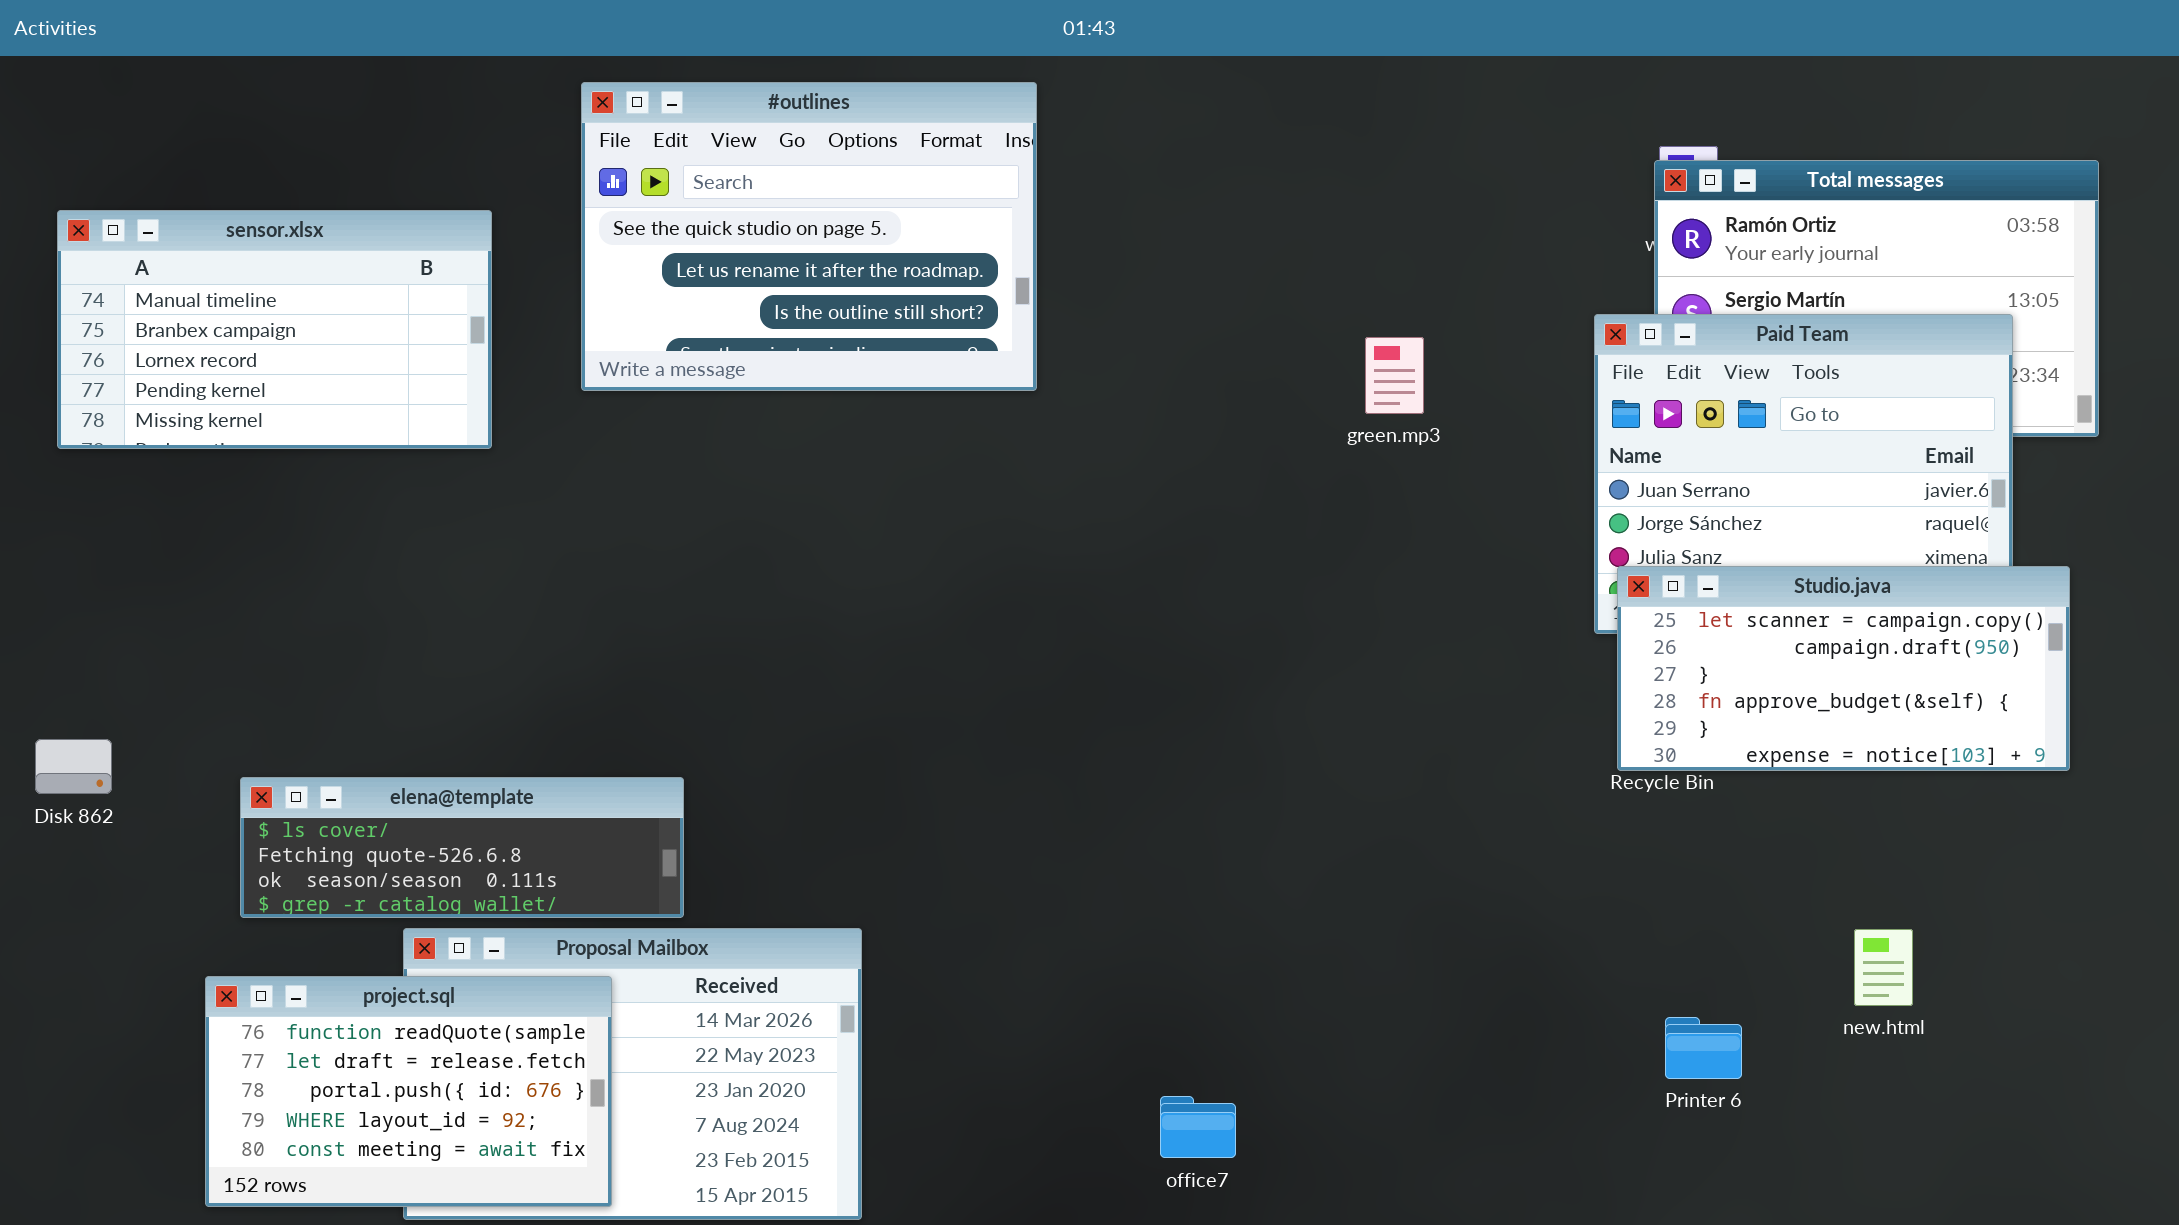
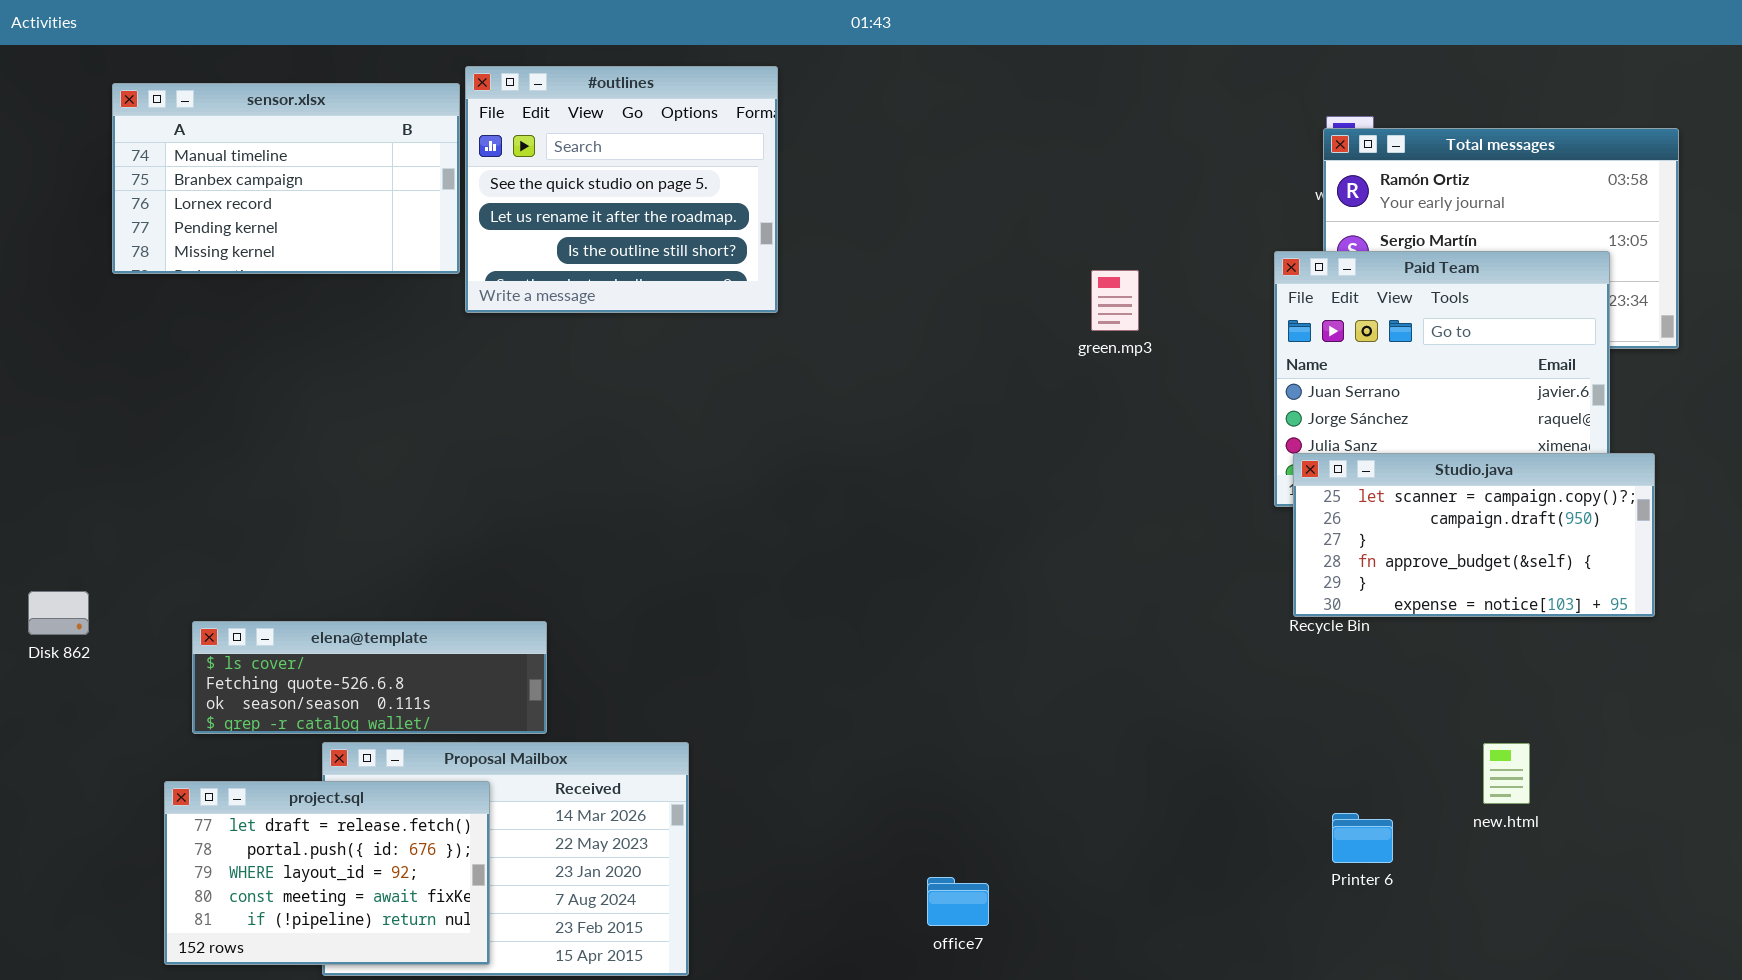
#outlines: [581,82,1037,391] -> [465,66,778,313], resized
sensor.xlsx: [57,210,492,449] -> [112,83,460,274], moved
project.sql: [205,976,612,1207] -> [164,781,490,965], scrolled down 1 row

